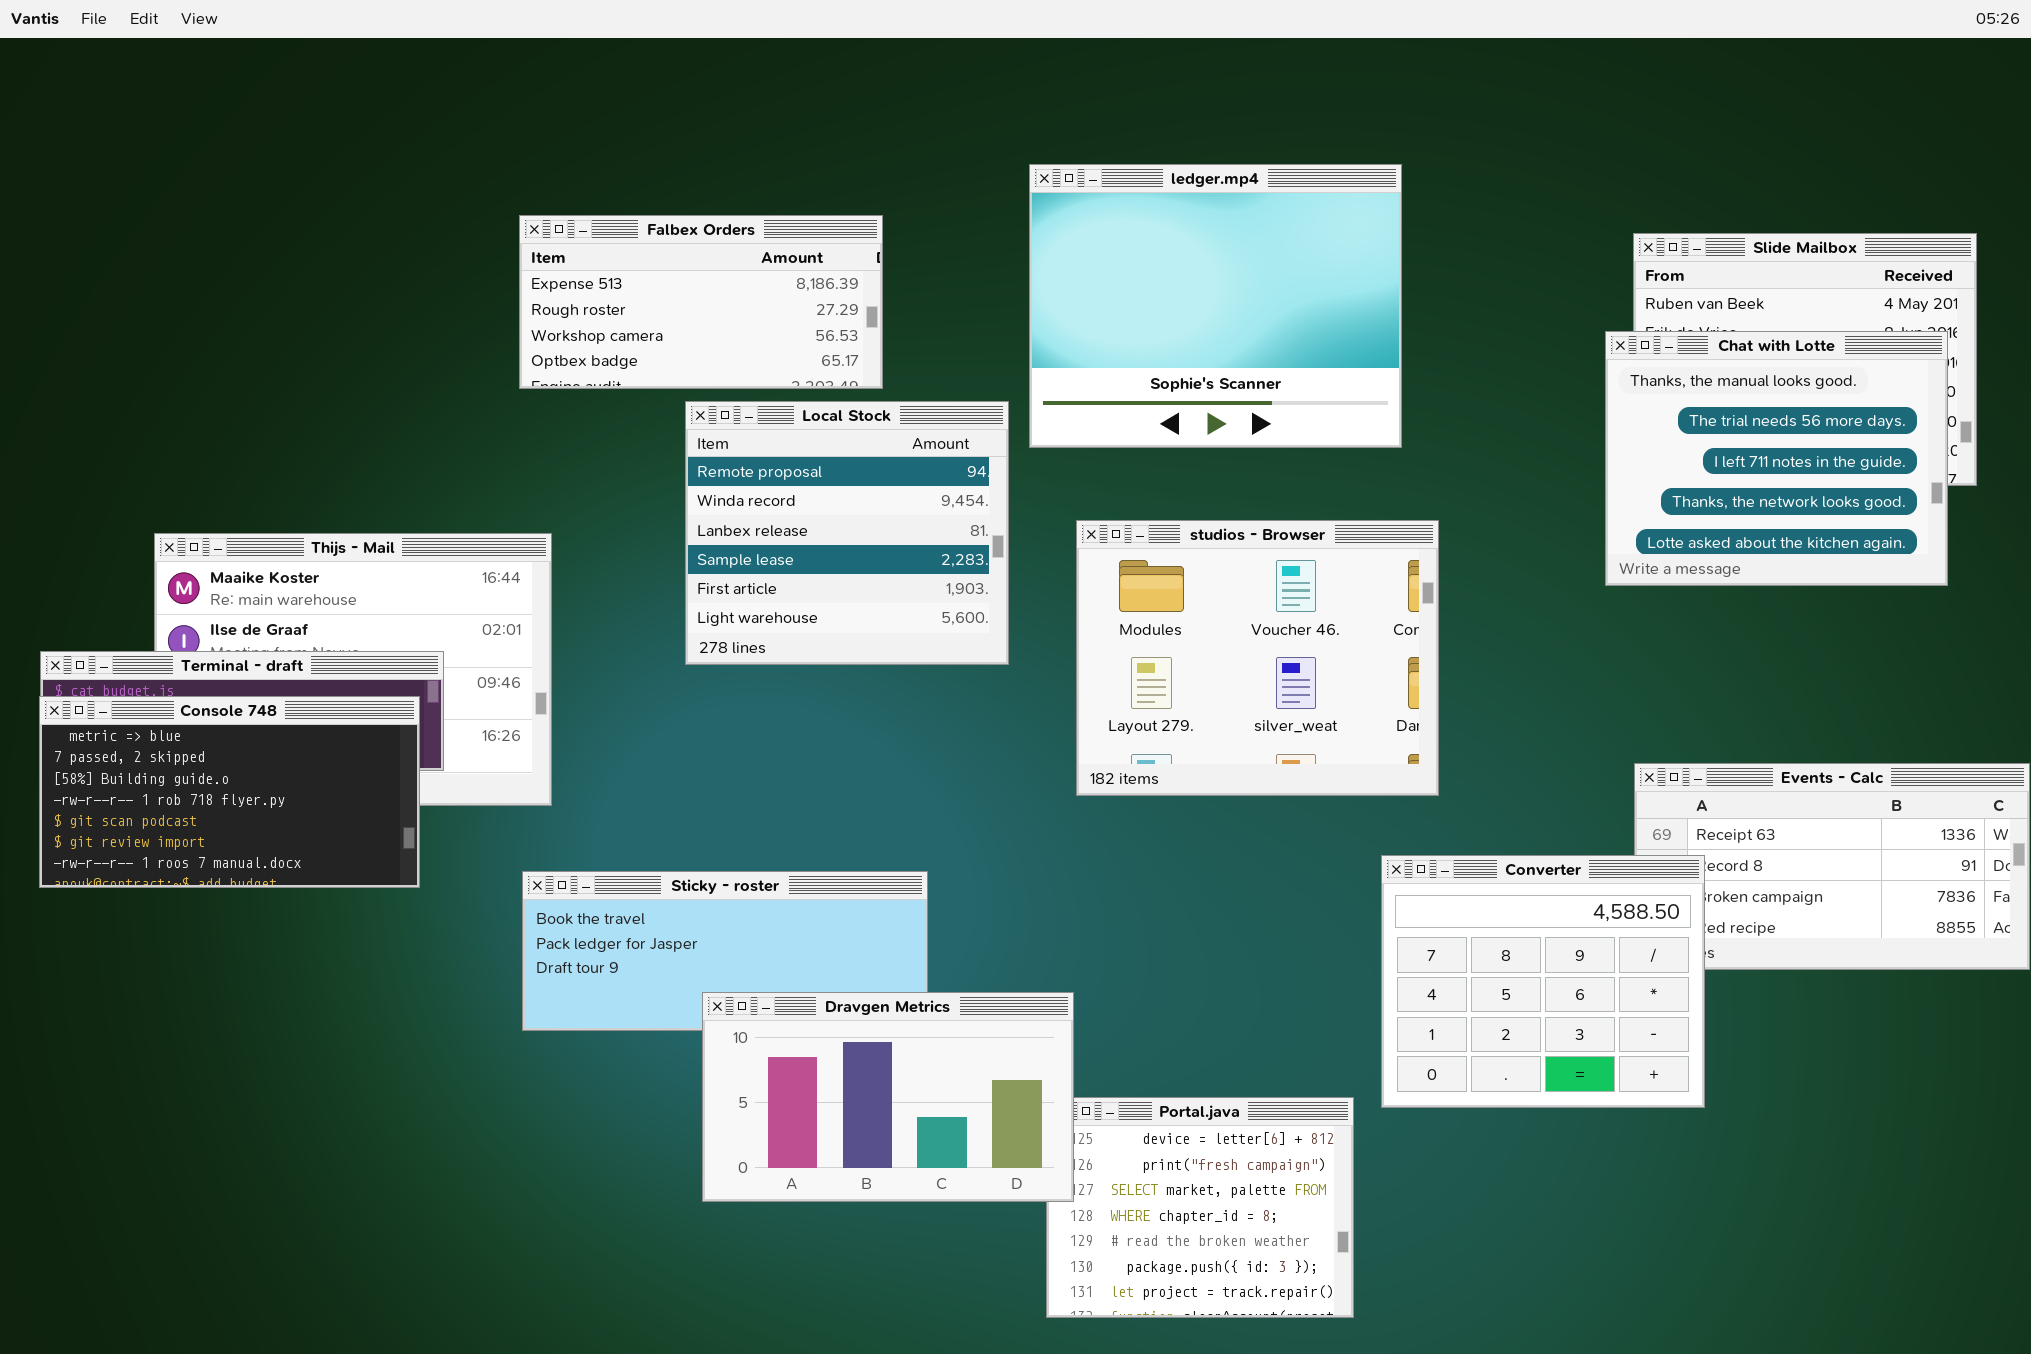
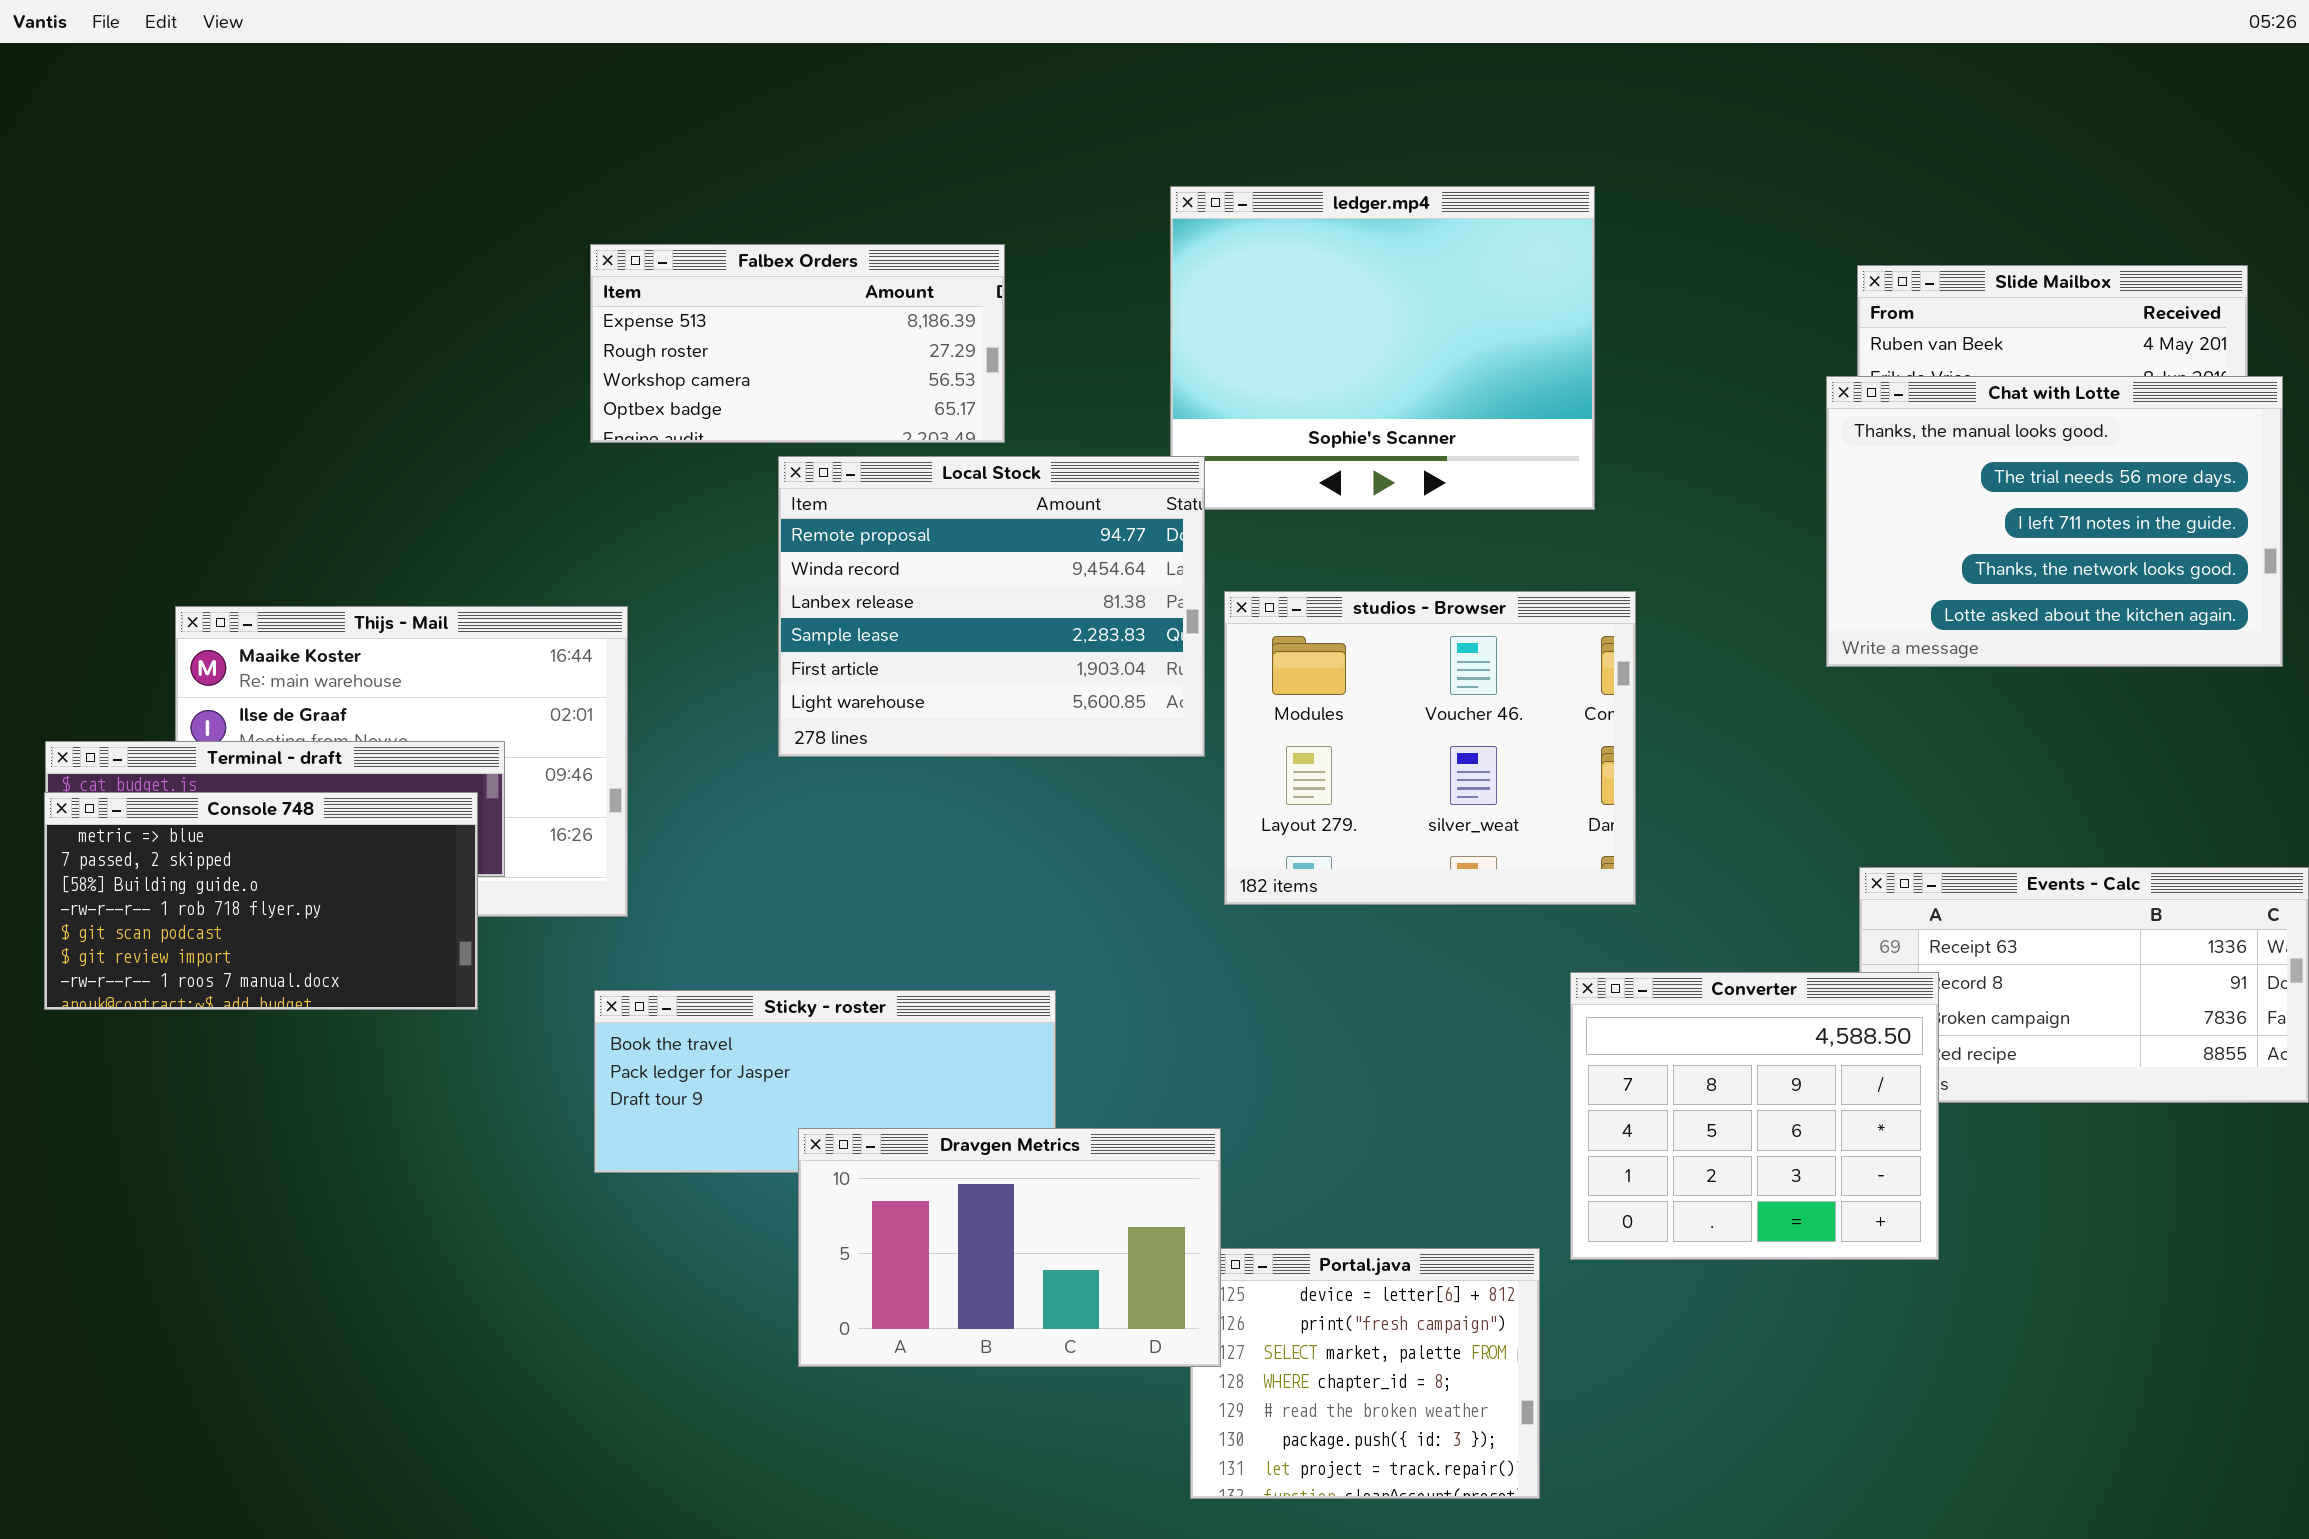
Chat with Lotte: [1605,331,1948,586] -> [1826,376,2283,667], resized
Local Stock: [685,401,1009,665] -> [778,456,1205,757], resized

